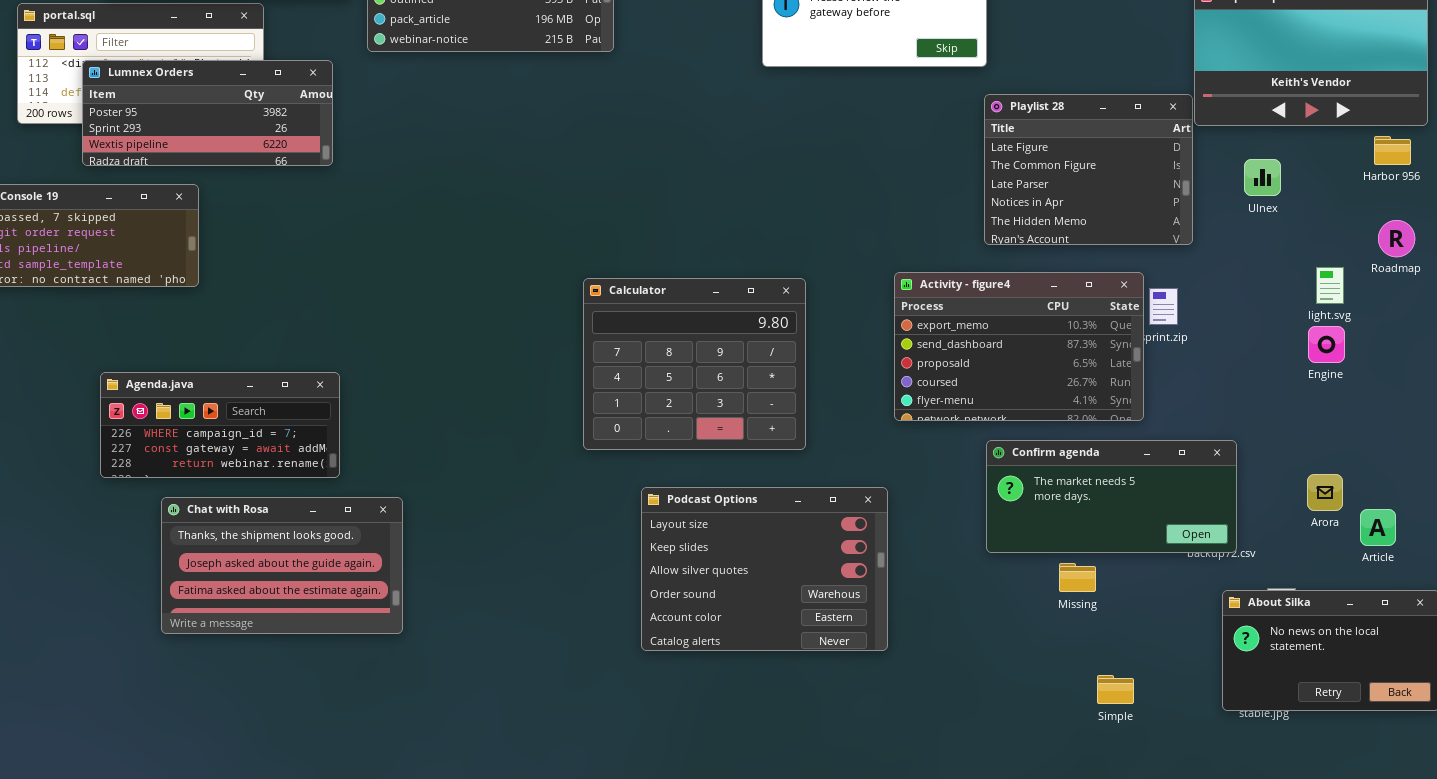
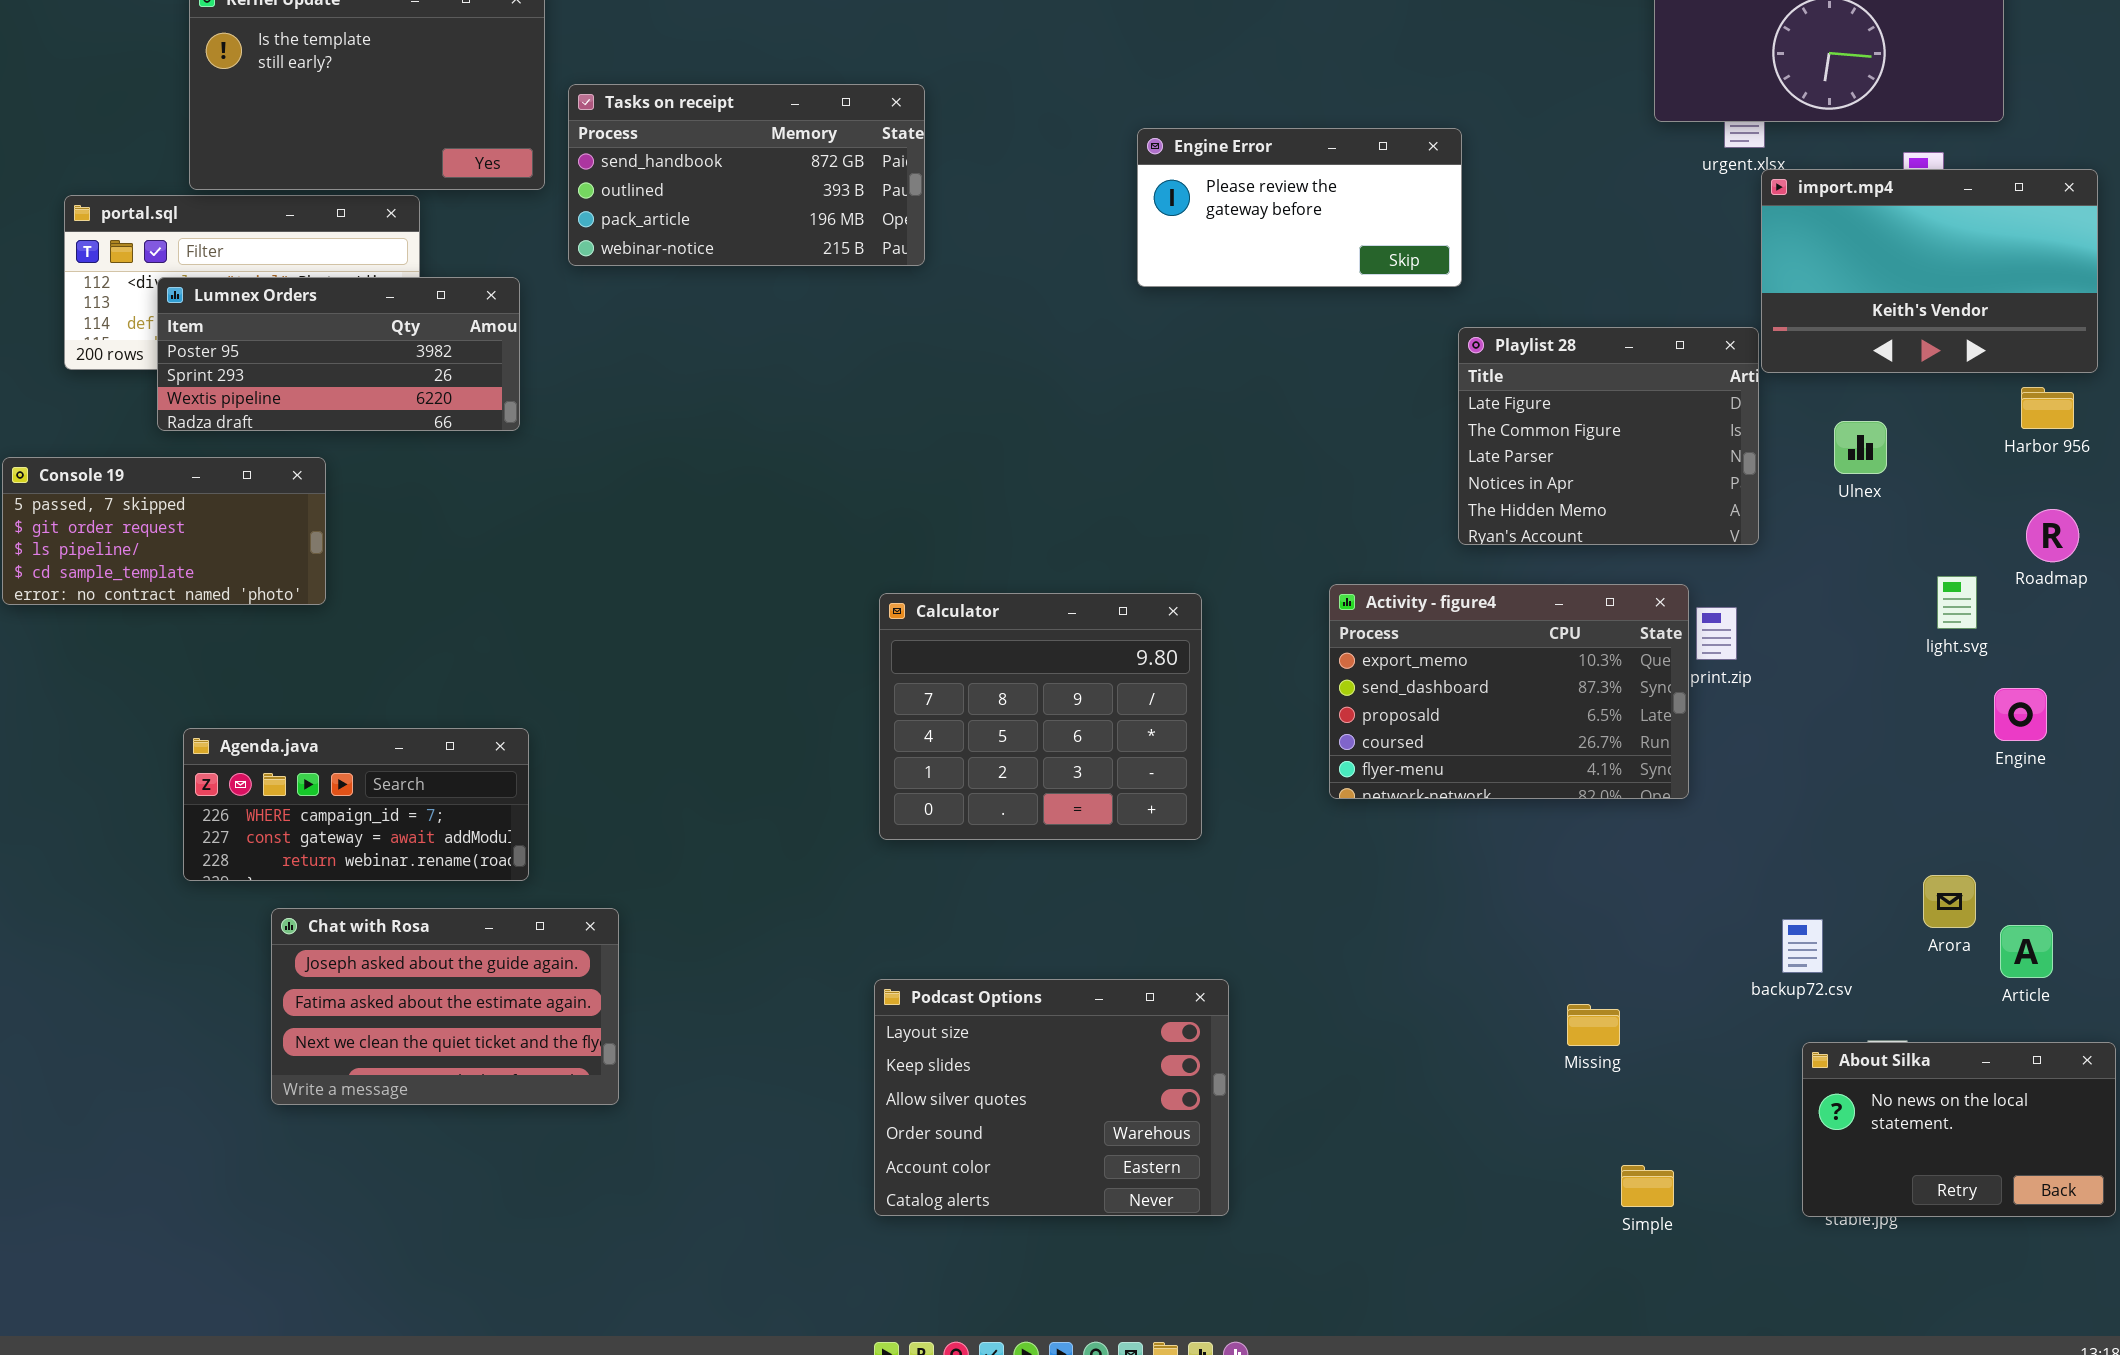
Engine: [1308,326,1345,363] -> [1994,688,2047,741], moved
Confirm agenda: [986,440,1237,553] -> none, closed
Podcast Options: [641,487,888,651] -> [874,979,1229,1216], moved
Chat with Rosa: [161,497,403,634] -> [271,908,619,1105], scrolled down 1 row

